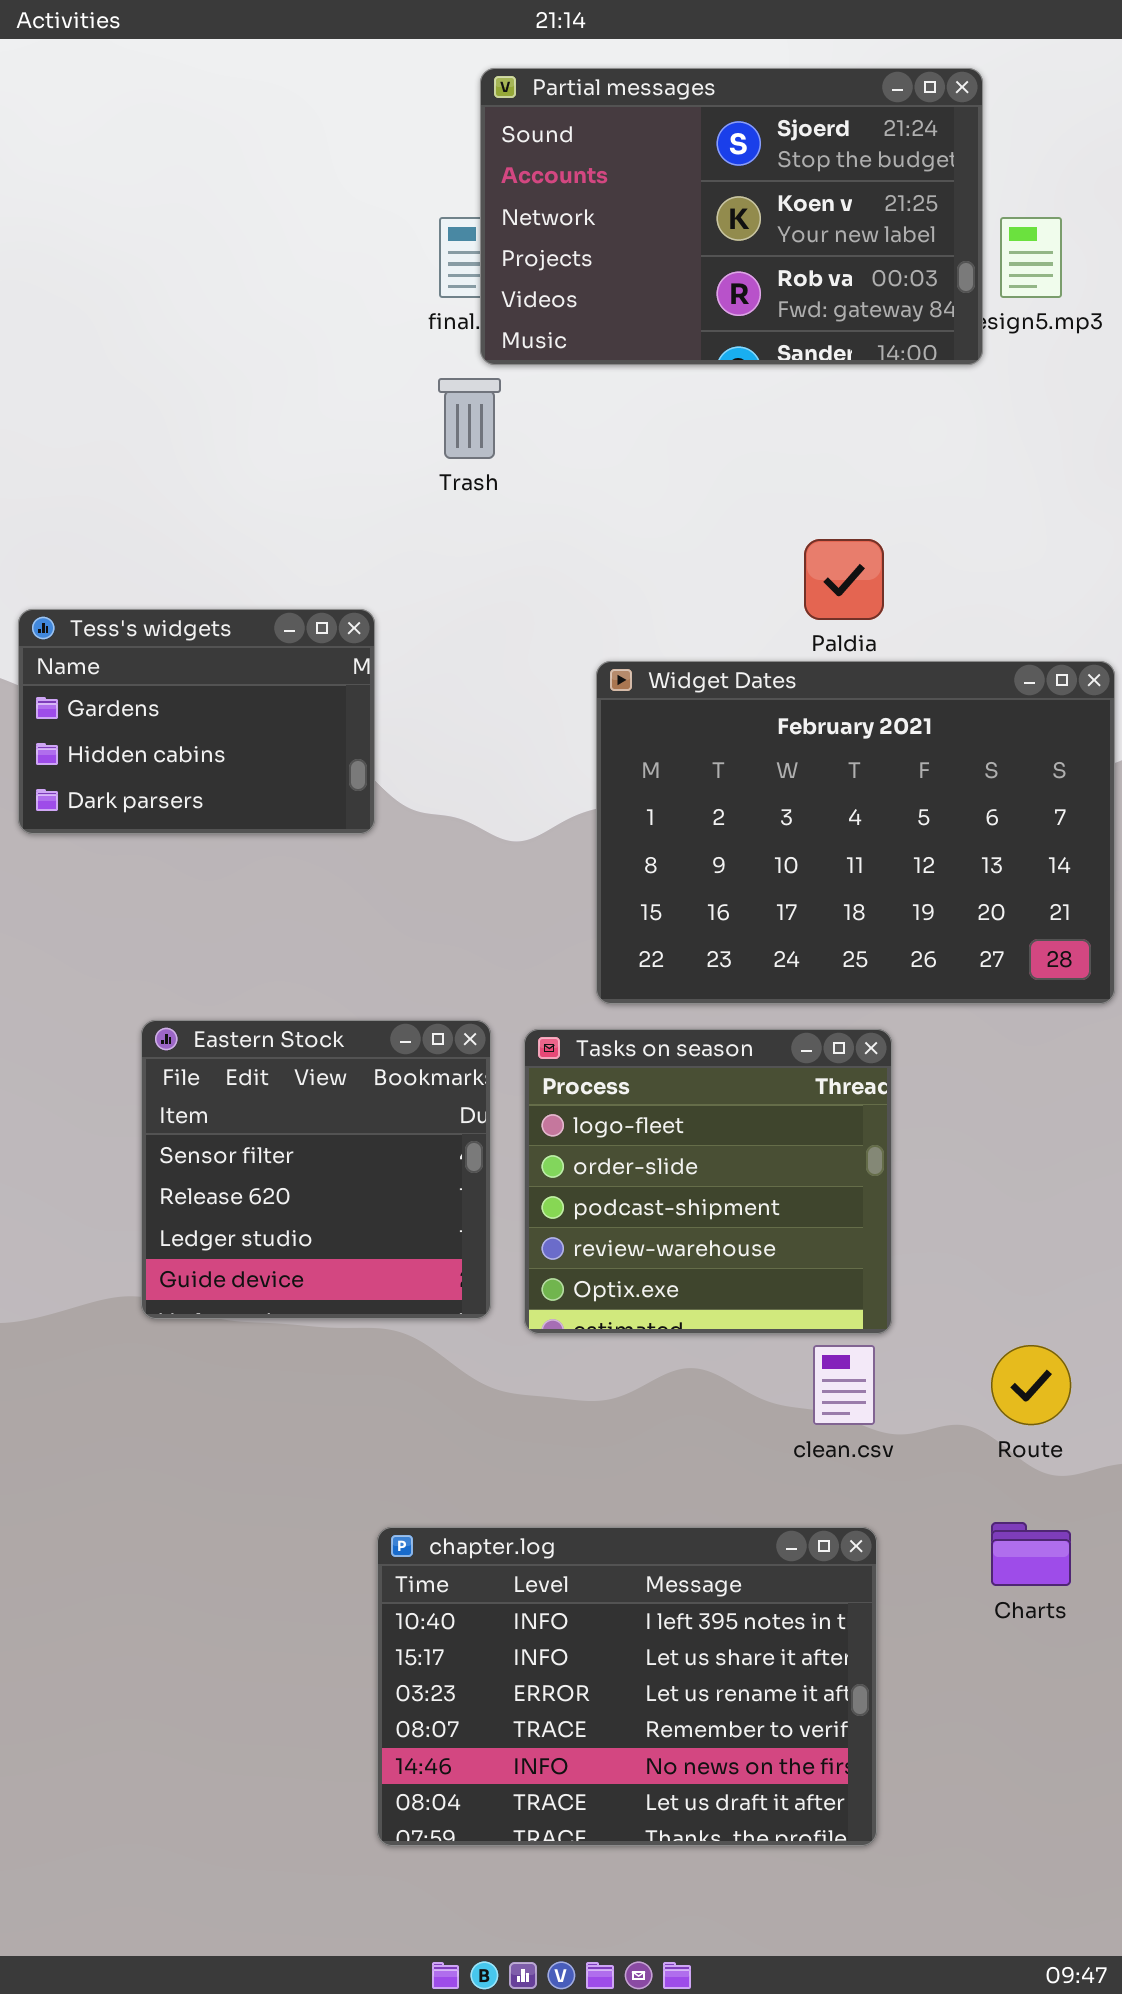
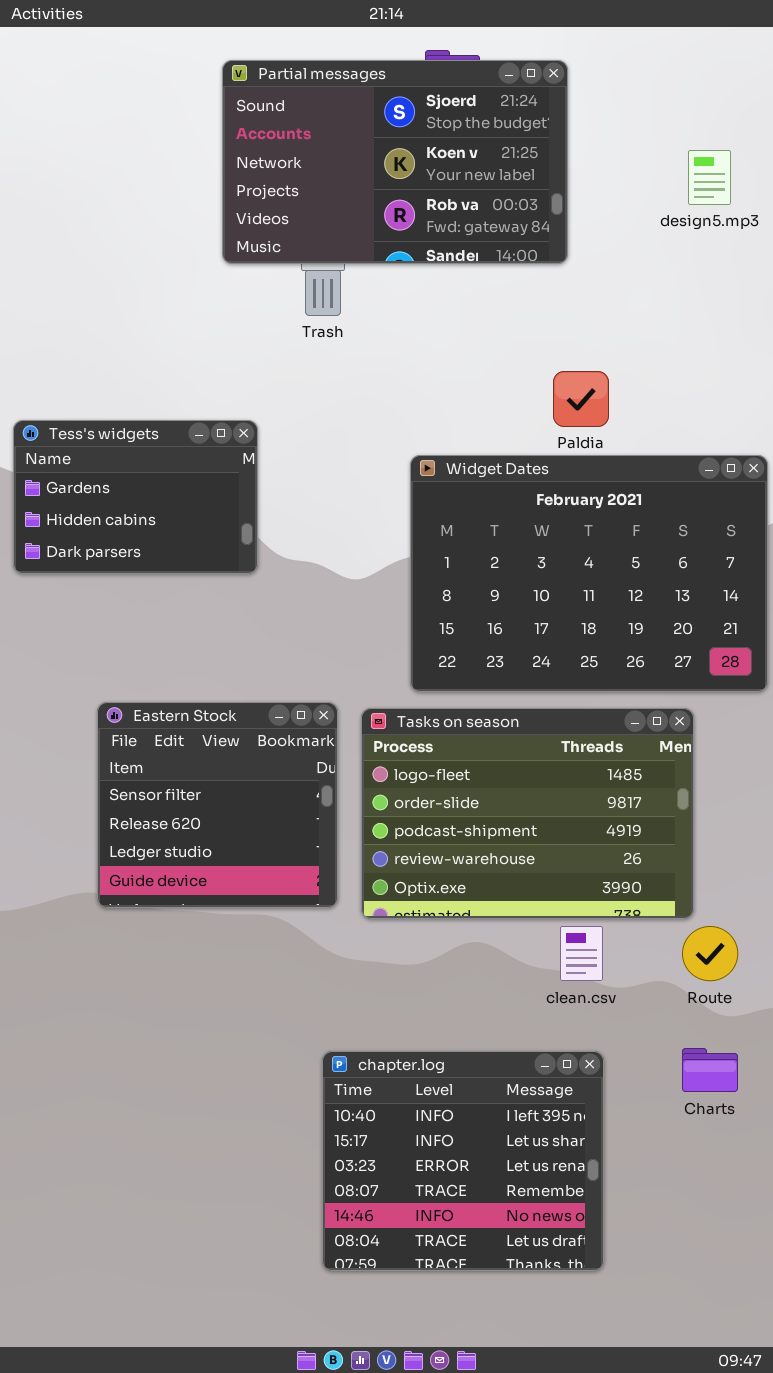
Partial messages: [480,68,983,365] -> [222,60,568,264], moved
Tasks on season: [524,1029,892,1334] -> [361,708,694,919], resized
chapter.log: [377,1527,877,1846] -> [322,1051,604,1271], resized

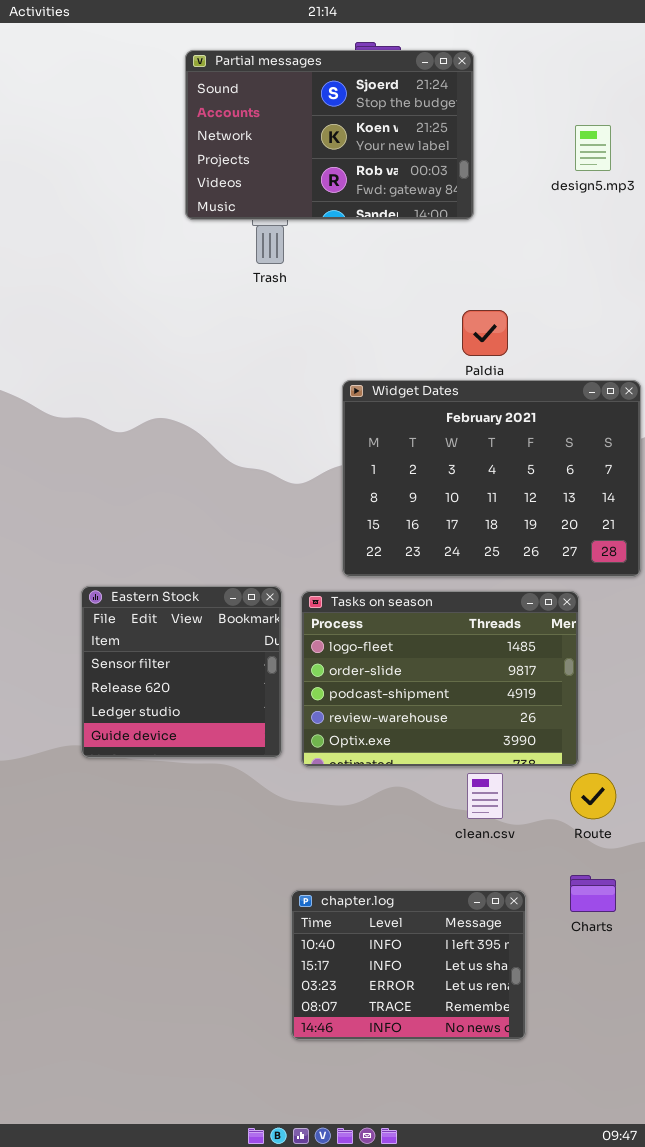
Tess's widgets: [13,420,258,574] -> none, closed
chapter.log: [322,1051,604,1271] -> [291,890,526,1040], moved, resized

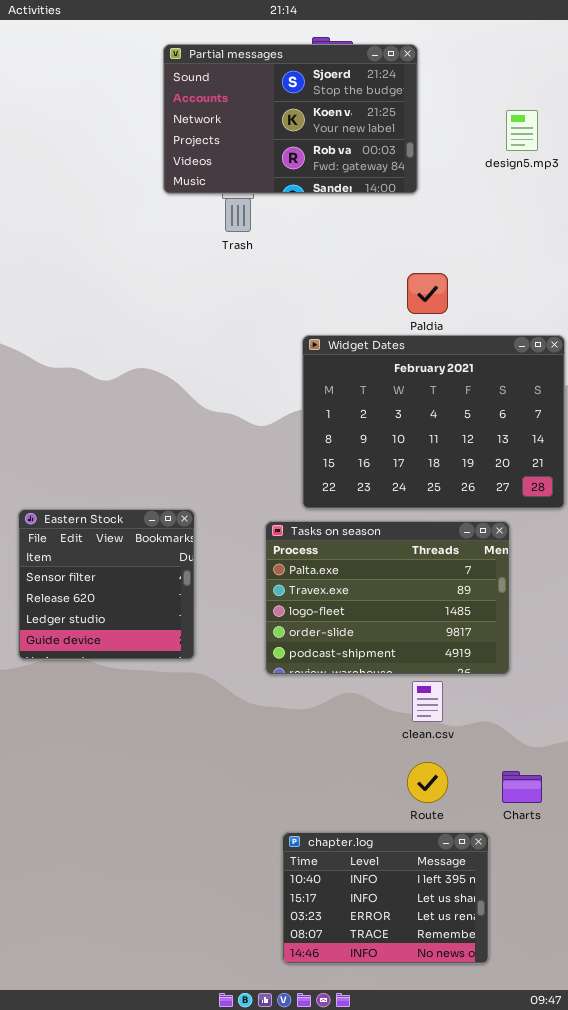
Eastern Stock: [81,586,282,758] -> [18,509,195,660], moved
Tasks on season: [301,591,579,767] -> [265,521,510,675], scrolled up 2 rows
Route: [570,773,616,819] -> [407,762,448,803], moved
chapter.log: [291,890,526,1040] -> [282,832,489,964], moved

